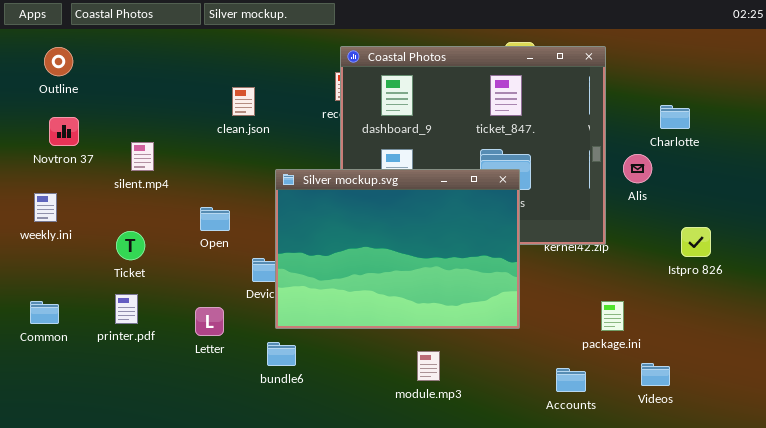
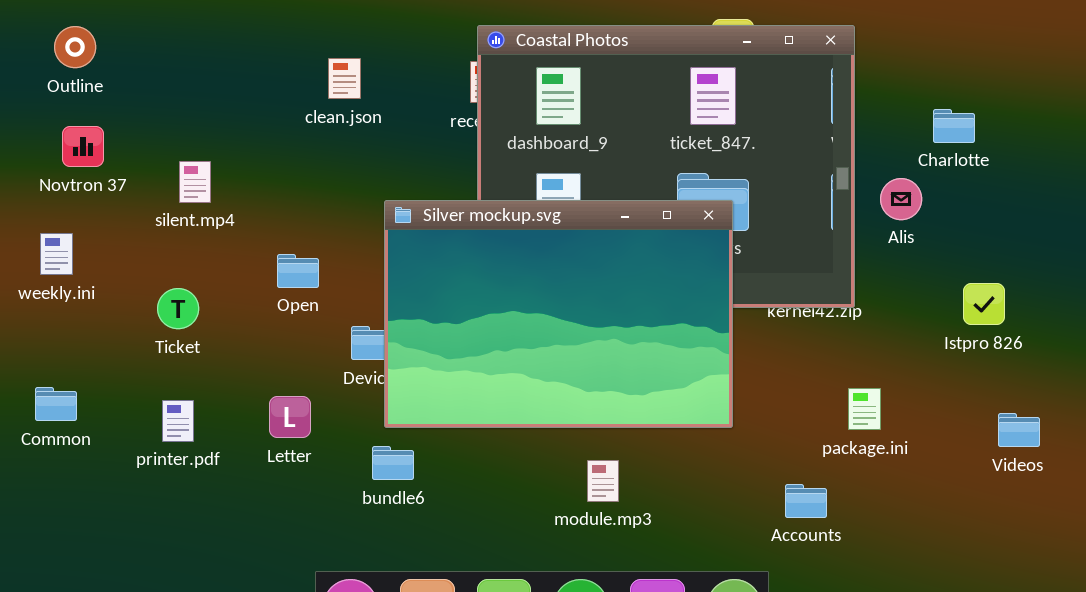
clean.json: [232,87,255,116] -> [328,58,361,99], moved
printer.pdf: [115,294,138,324] -> [162,400,194,442], moved
Videos: [641,363,670,386] -> [998,413,1040,447], moved

